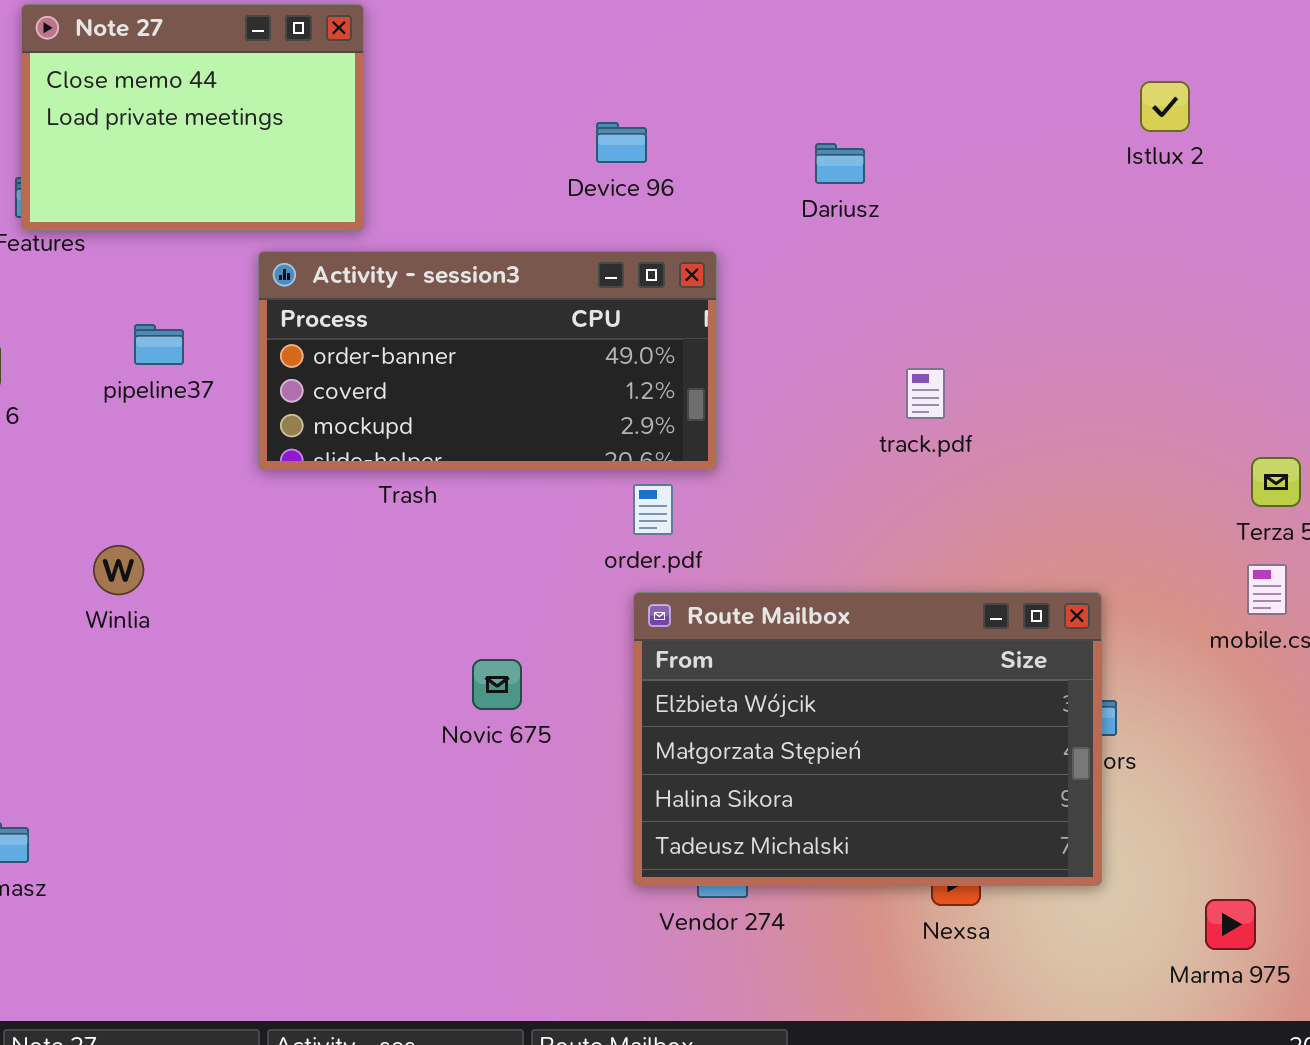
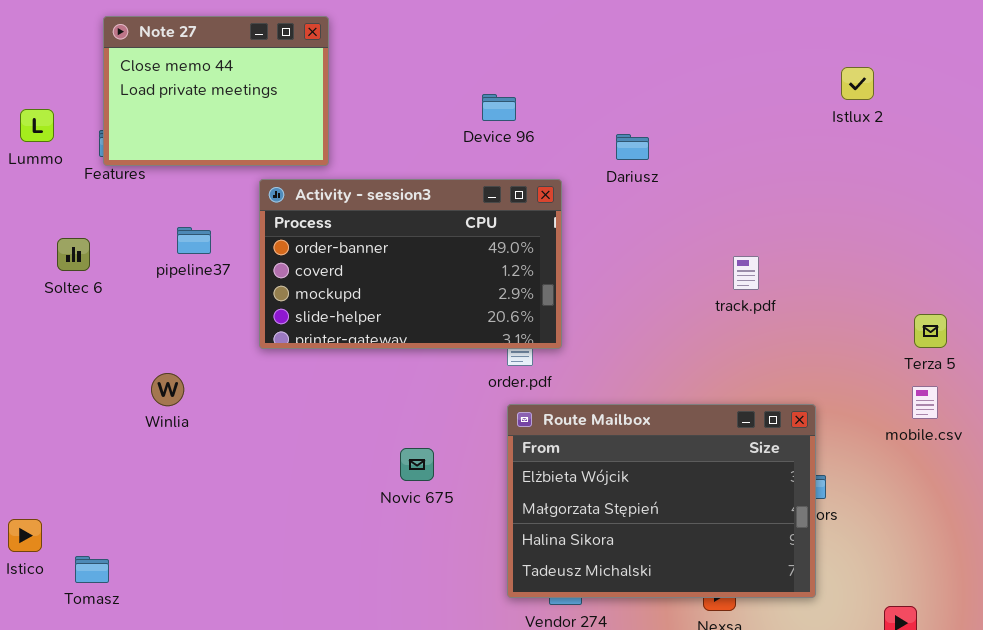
Dariusz: [815,143,865,184] -> [616,134,649,160], moved
Activity - session3: [258,251,717,470] -> [259,179,562,349], resized
track.pdf: [906,368,945,419] -> [733,256,759,290], moved

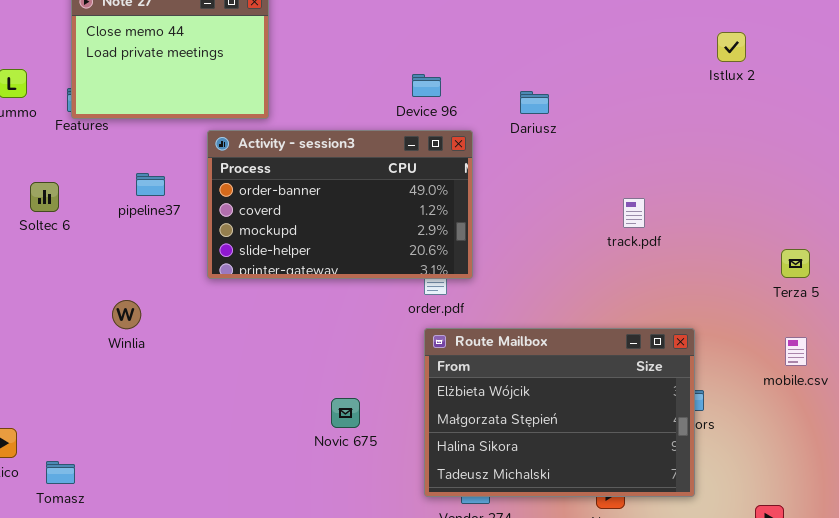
Device 96: [482,94,516,121] -> [412,74,441,97], moved
mobile.csv: [912,386,938,419] -> [785,337,807,366], moved
Novic 675: [400,448,434,481] -> [331,398,360,428], moved

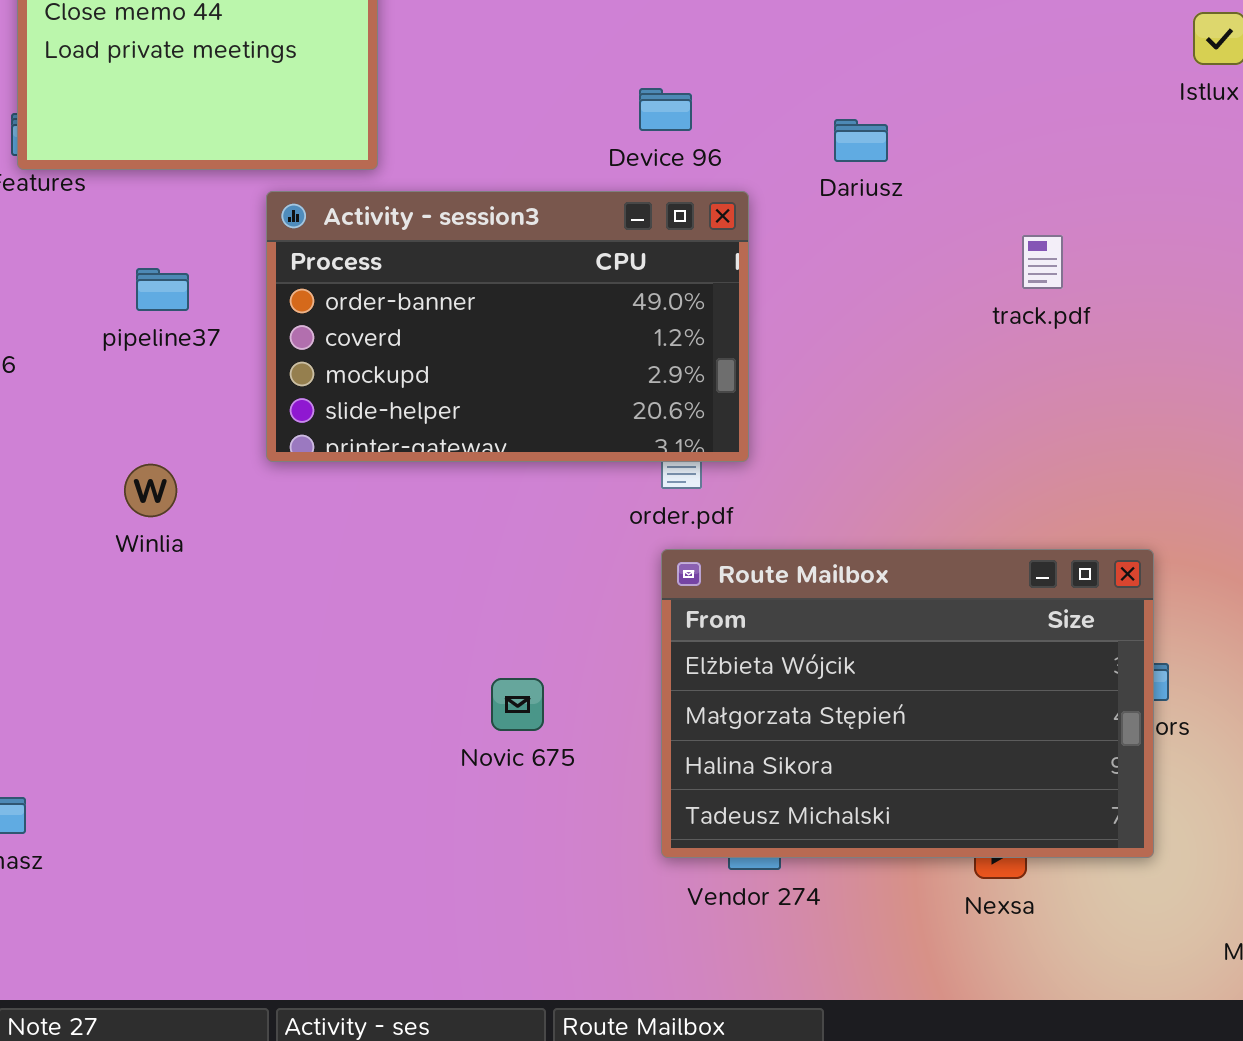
track.pdf: [623,198,645,228] -> [1022,235,1063,289], moved
Winlia: [112,300,141,329] -> [124,464,177,517], moved

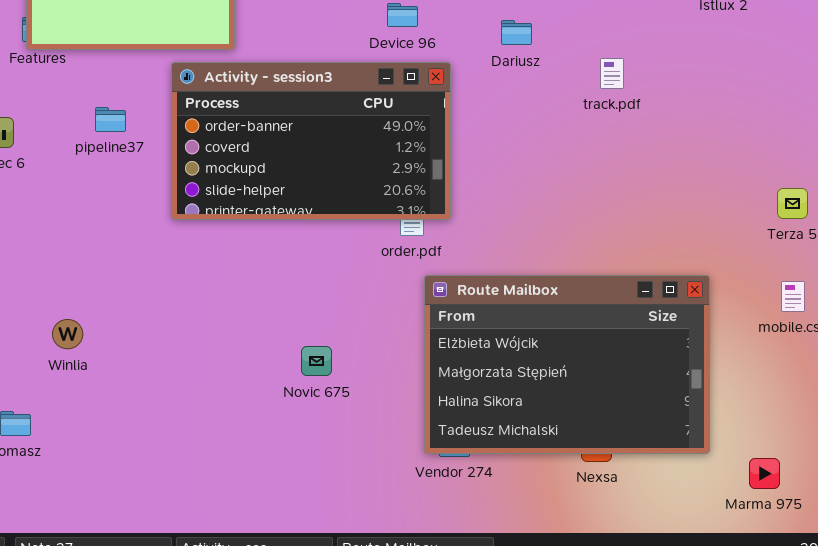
track.pdf: [1022,235,1063,289] -> [600,58,624,89], moved
Winlia: [124,464,177,517] -> [52,319,83,349], moved
Route Mailbox: [661,549,1154,858] -> [424,275,710,454], moved

